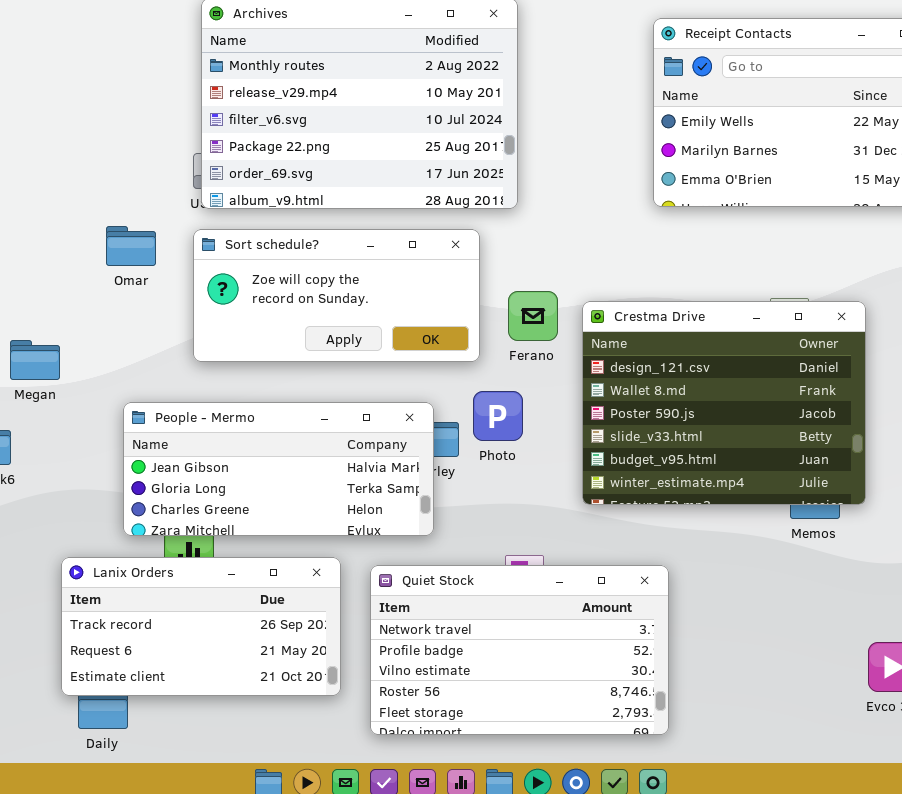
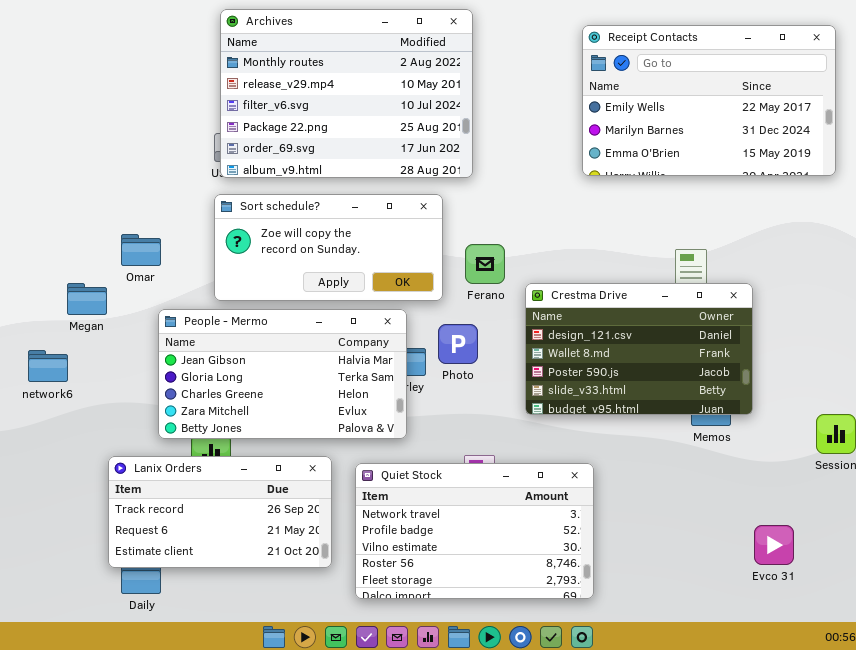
Omar: [106,226,156,266] -> [121,234,161,266], moved
Crestma Drive: [582,301,866,505] -> [525,283,753,415], resized
People - Mermo: [123,402,434,536] -> [158,309,407,439], resized

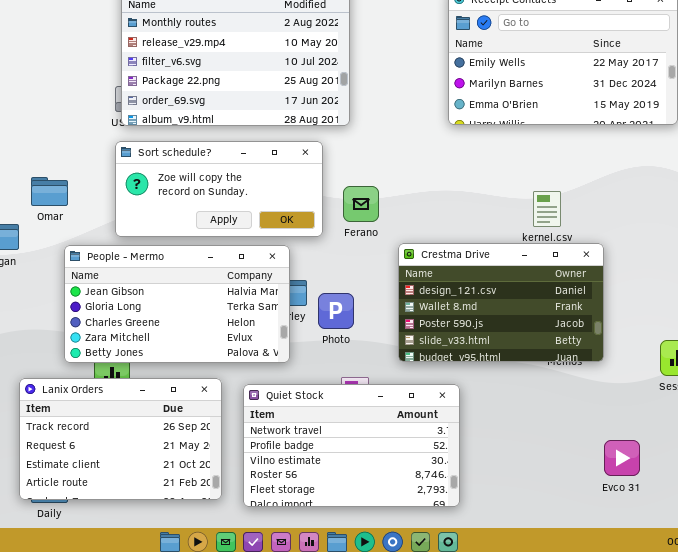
Crestma Drive: [525,283,753,415] -> [398,243,604,362], moved
Photo: [438,324,478,364] -> [318,293,354,329], moved
Lanix Orders: [108,456,332,568] -> [19,378,222,500], resized

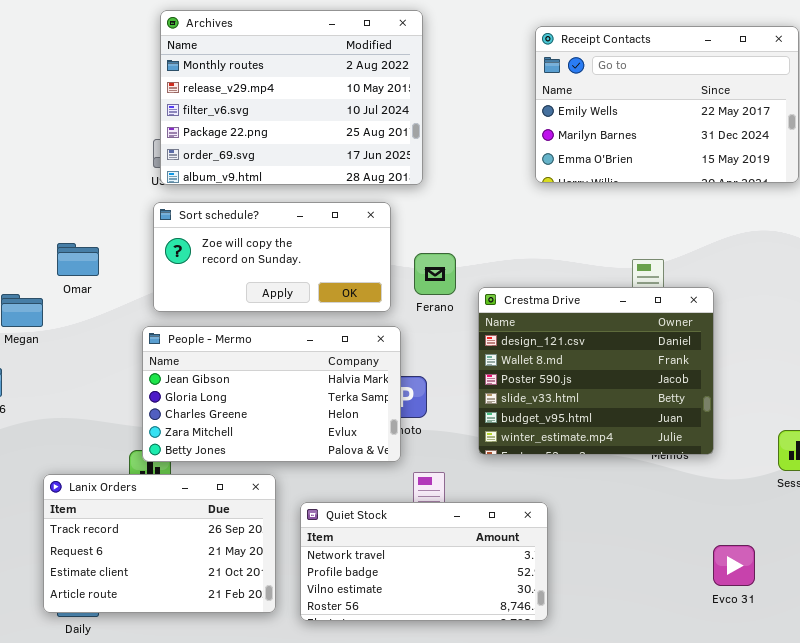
Crestma Drive: [398,243,604,362] -> [478,287,714,455], resized
People - Mermo: [64,245,290,363] -> [142,326,401,462], moved
Quiet Stock: [243,384,460,507] -> [300,502,548,621], resized

